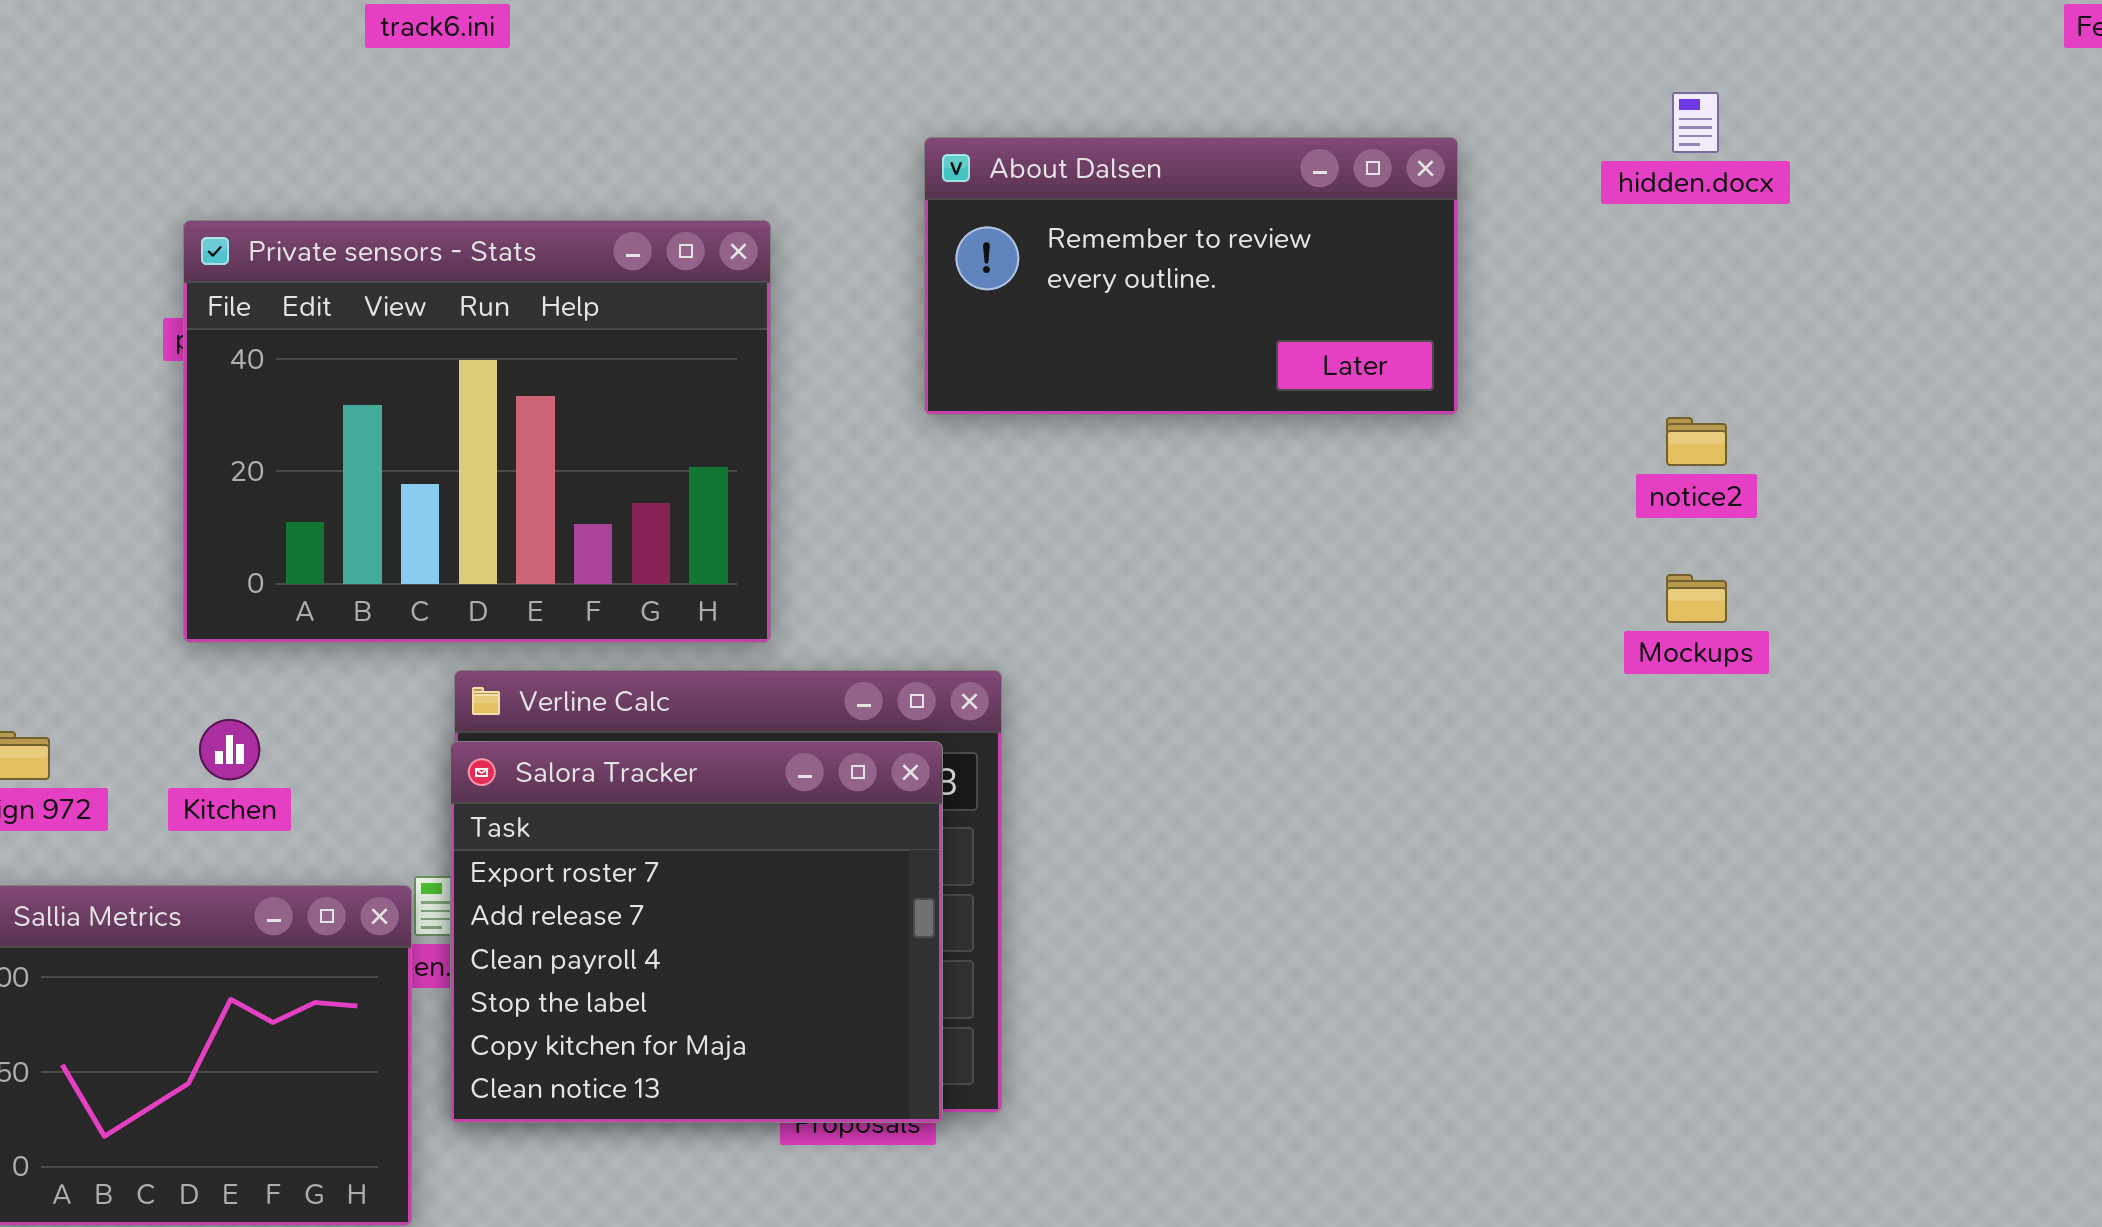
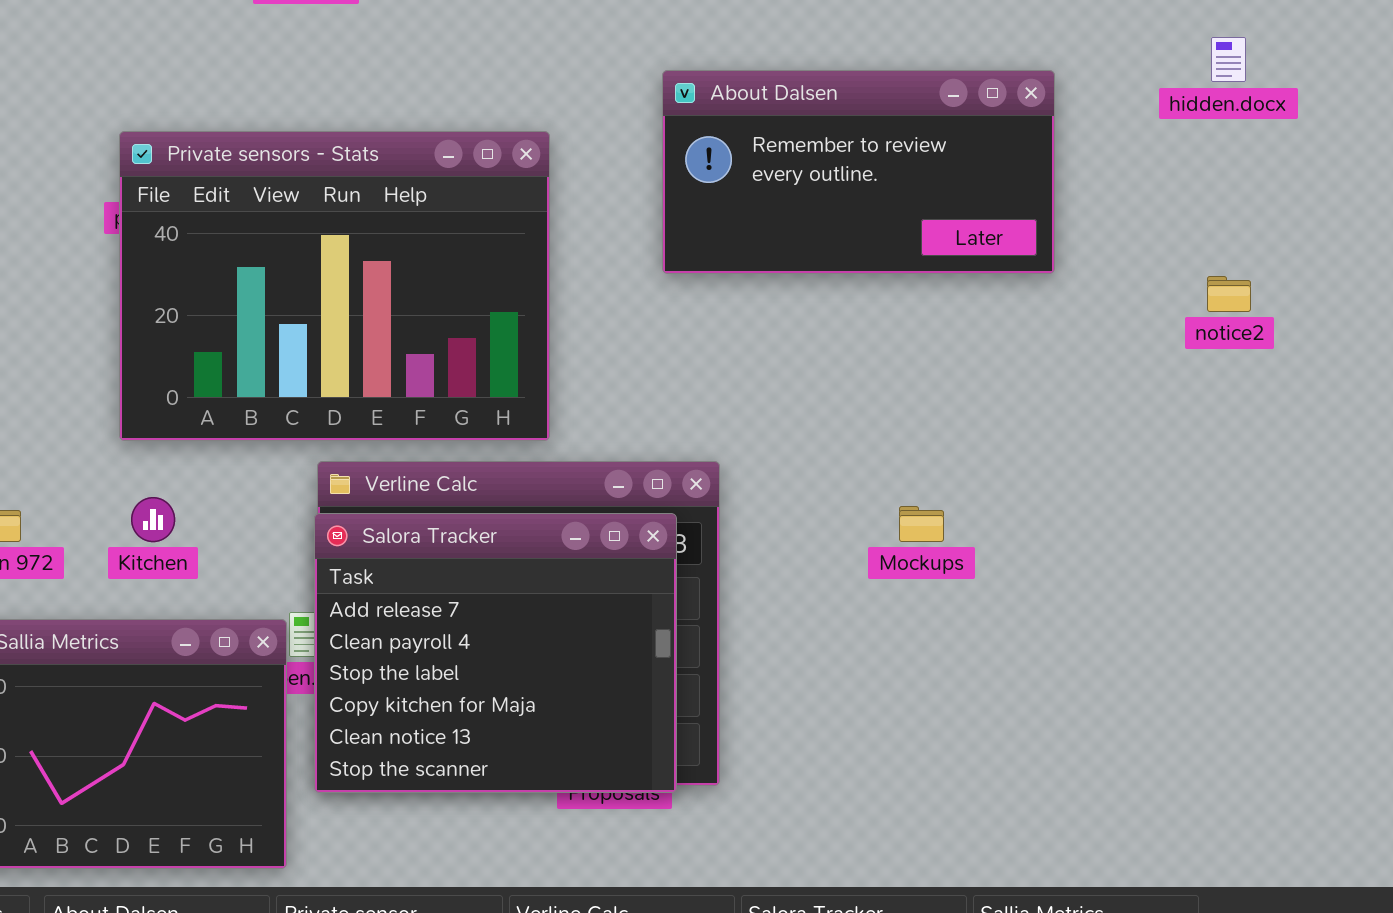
Mockups: [1666,574,1727,623] -> [899,506,944,542], moved
Salora Tracker: [450,741,943,1123] -> [314,513,677,793], scrolled down 1 row

